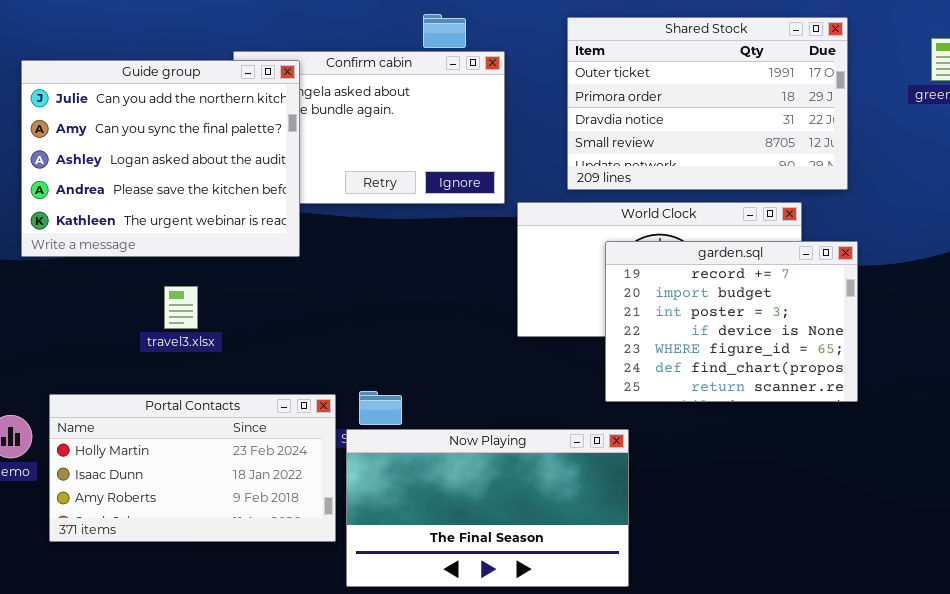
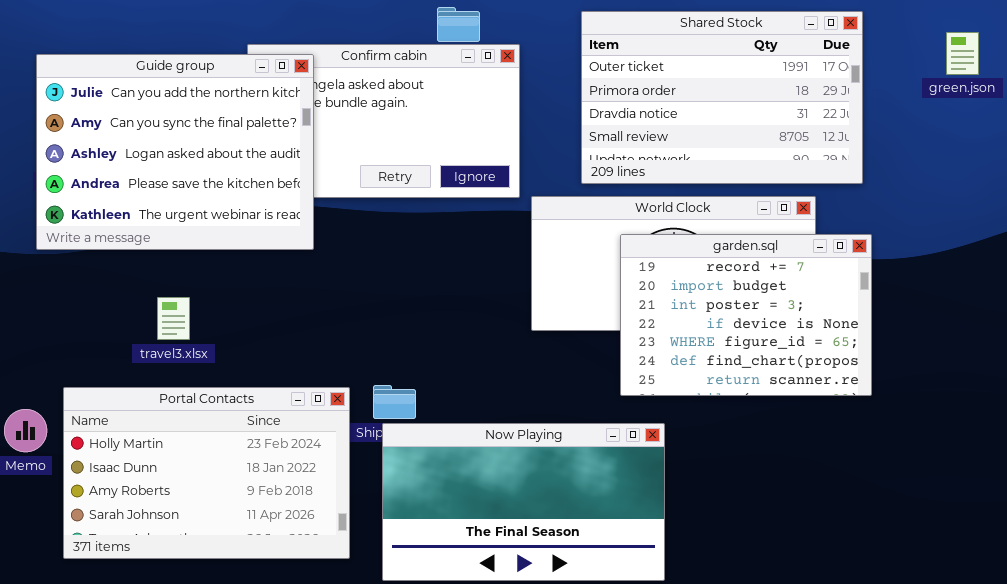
travel3.xlsx: [164,286,198,329] -> [157,297,190,340], moved
Portal Contacts: [49,394,336,542] -> [63,387,350,559], resized
Now Playing: [346,429,629,587] -> [382,423,665,581], moved

